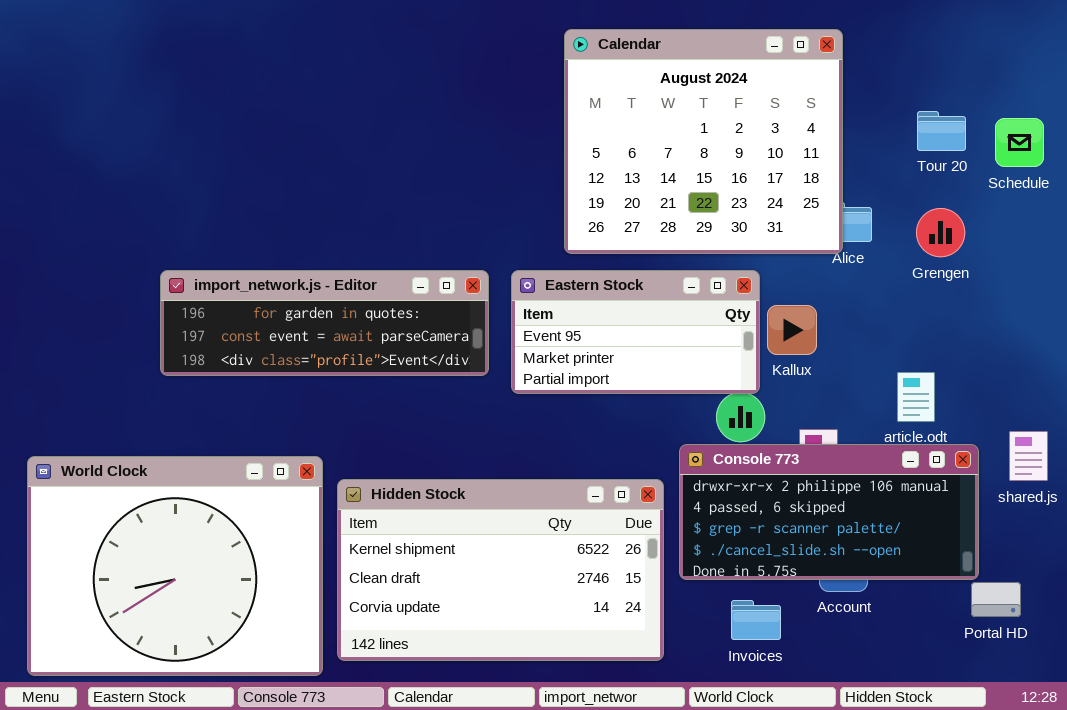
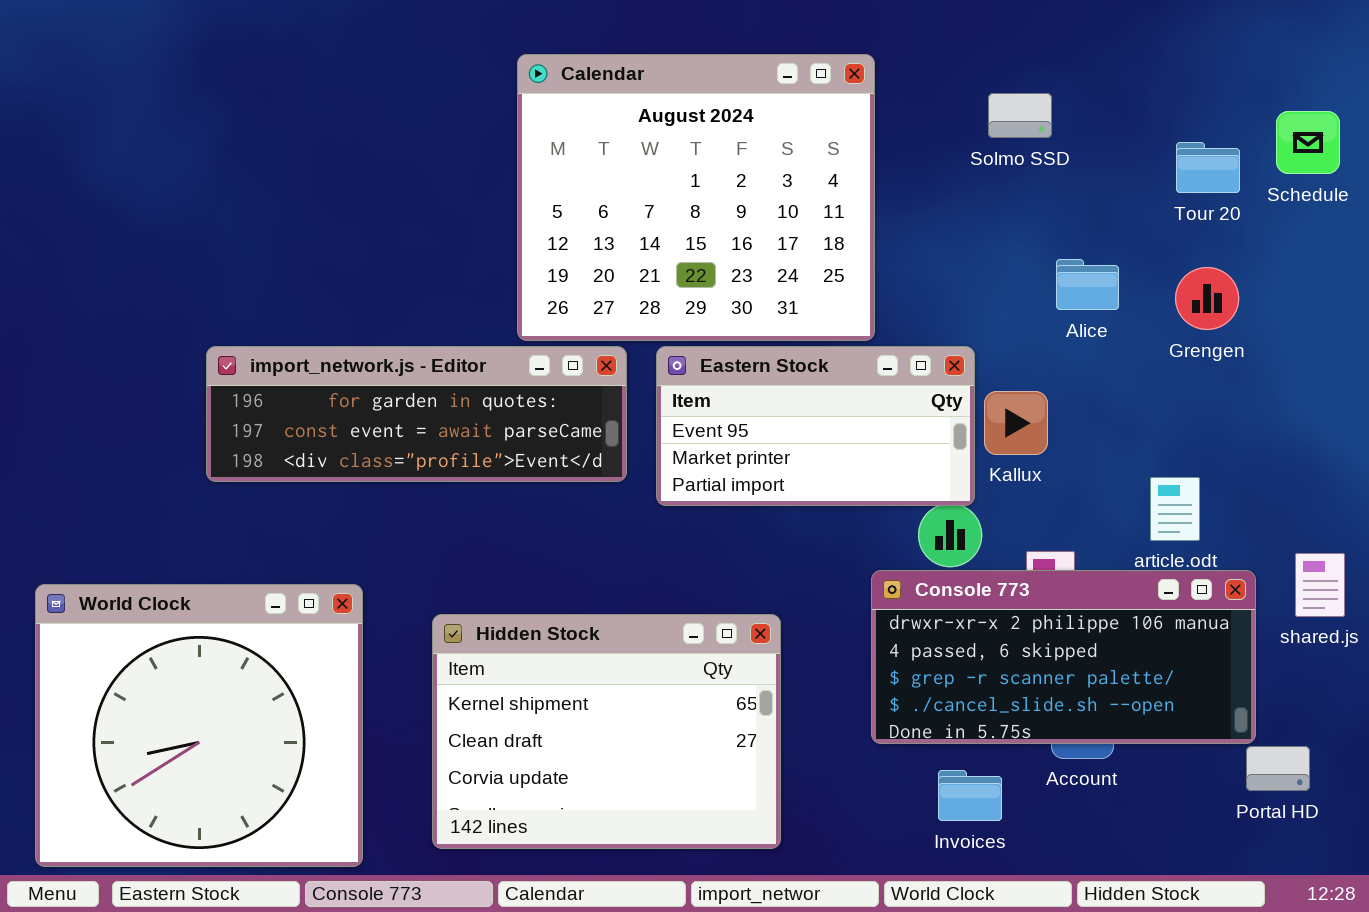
Calendar: [564,29,843,254] -> [517,54,875,341], moved
Schedule: [995,118,1044,167] -> [1276,111,1340,174], moved
World Clock: [27,456,323,676] -> [35,584,363,867], resized
Hidden Stock: [337,479,664,661] -> [432,614,781,849], resized

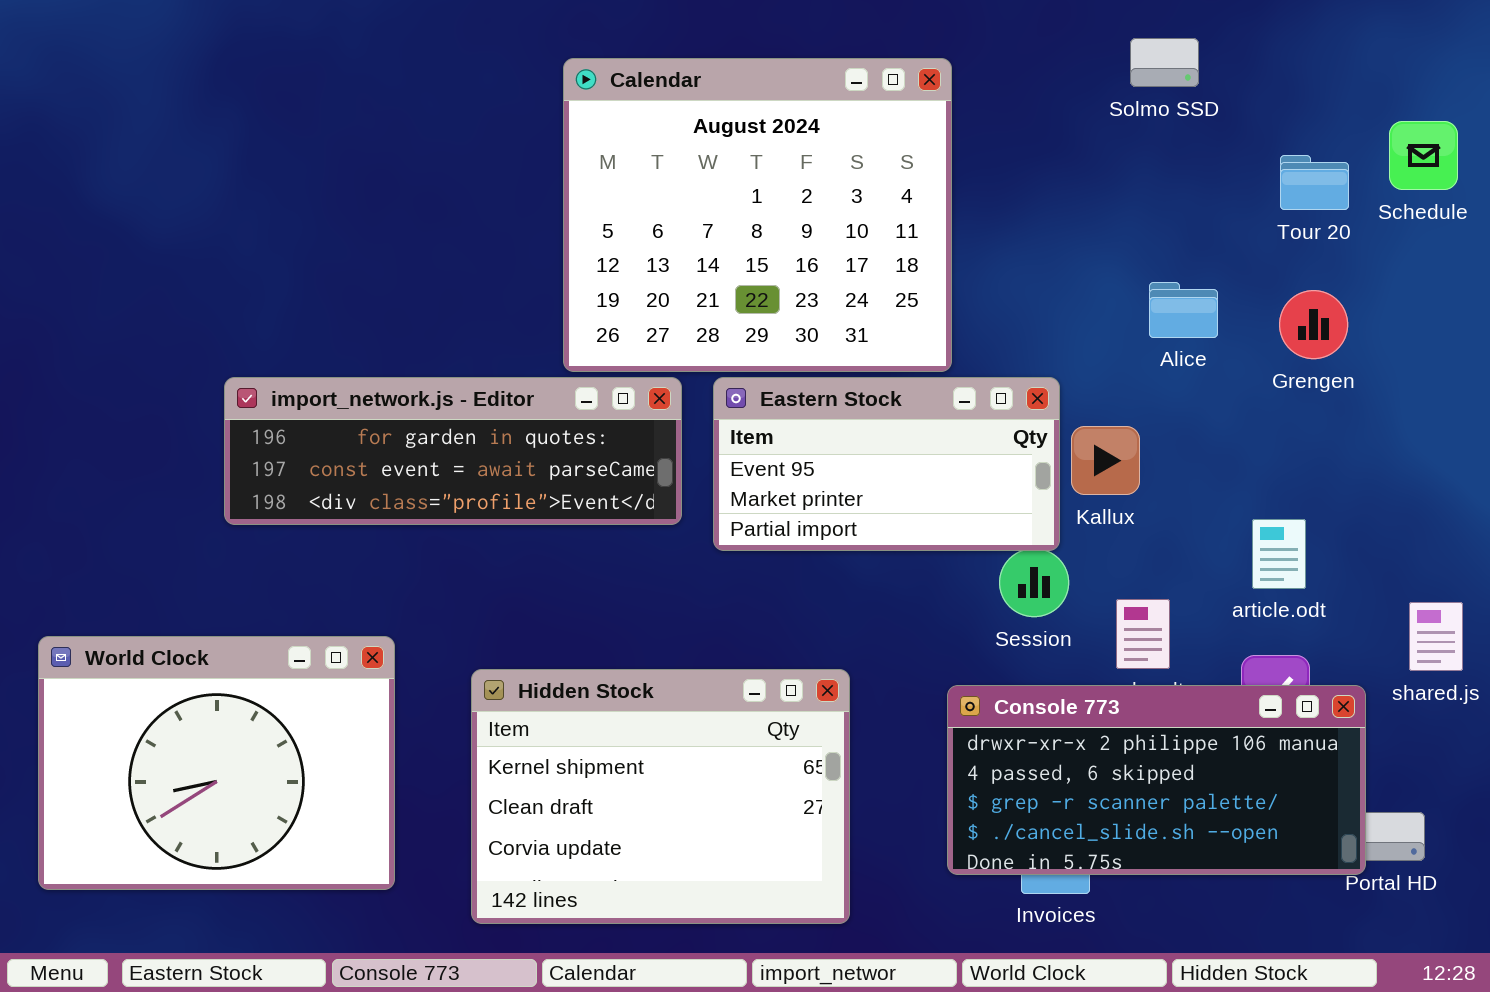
Solmo SSD: [988,93,1052,138] -> [1130,38,1199,87], moved
Console 773: [871,570,1256,744] -> [947,685,1366,875], moved
World Clock: [35,584,363,867] -> [38,636,395,890], resized

